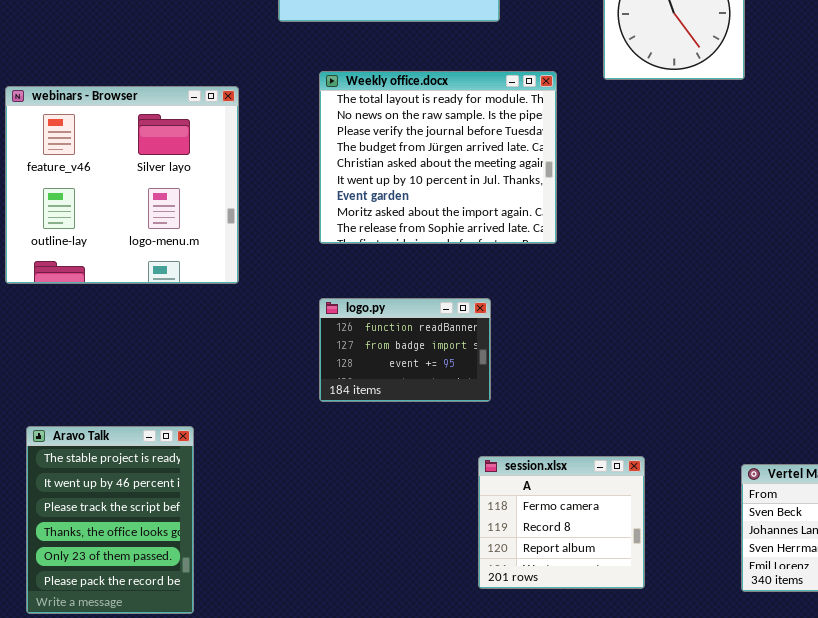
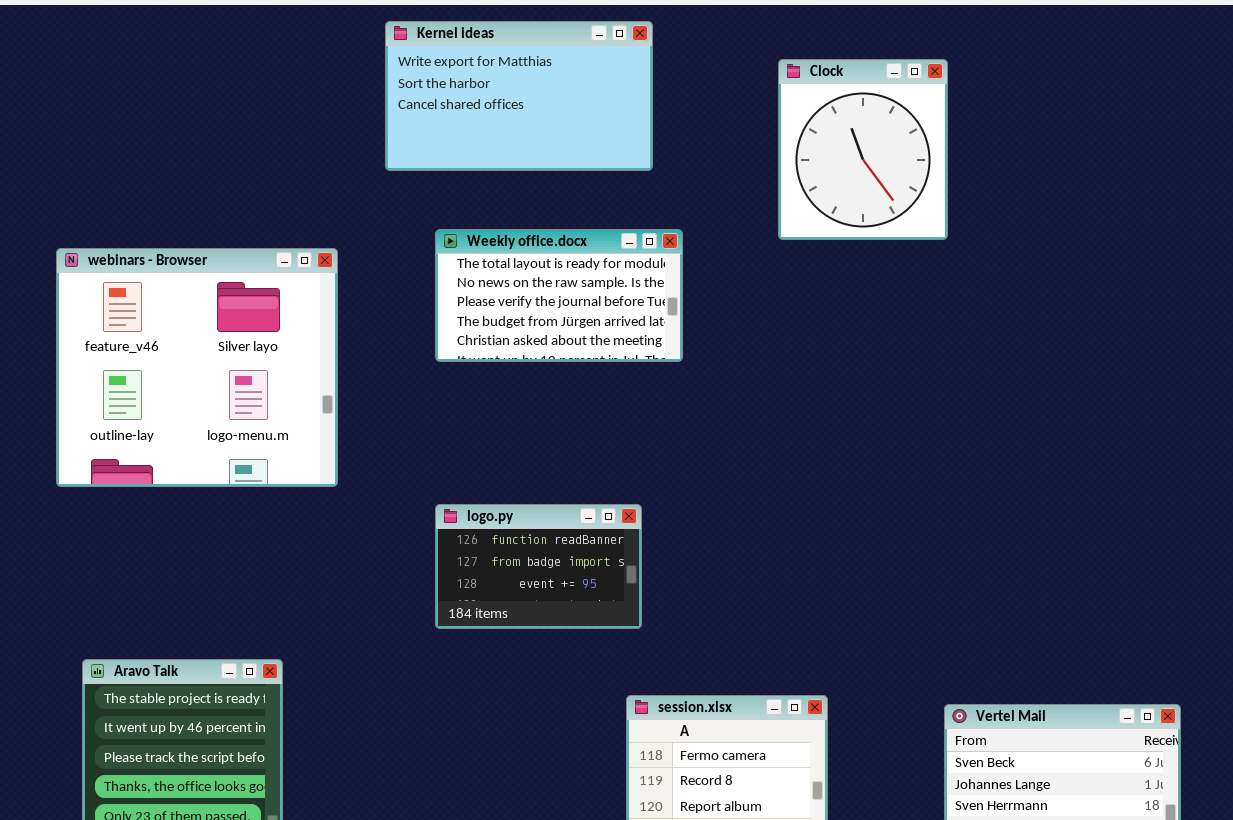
Weekly office.docx: [319,71,557,244] -> [435,229,683,362], resized

